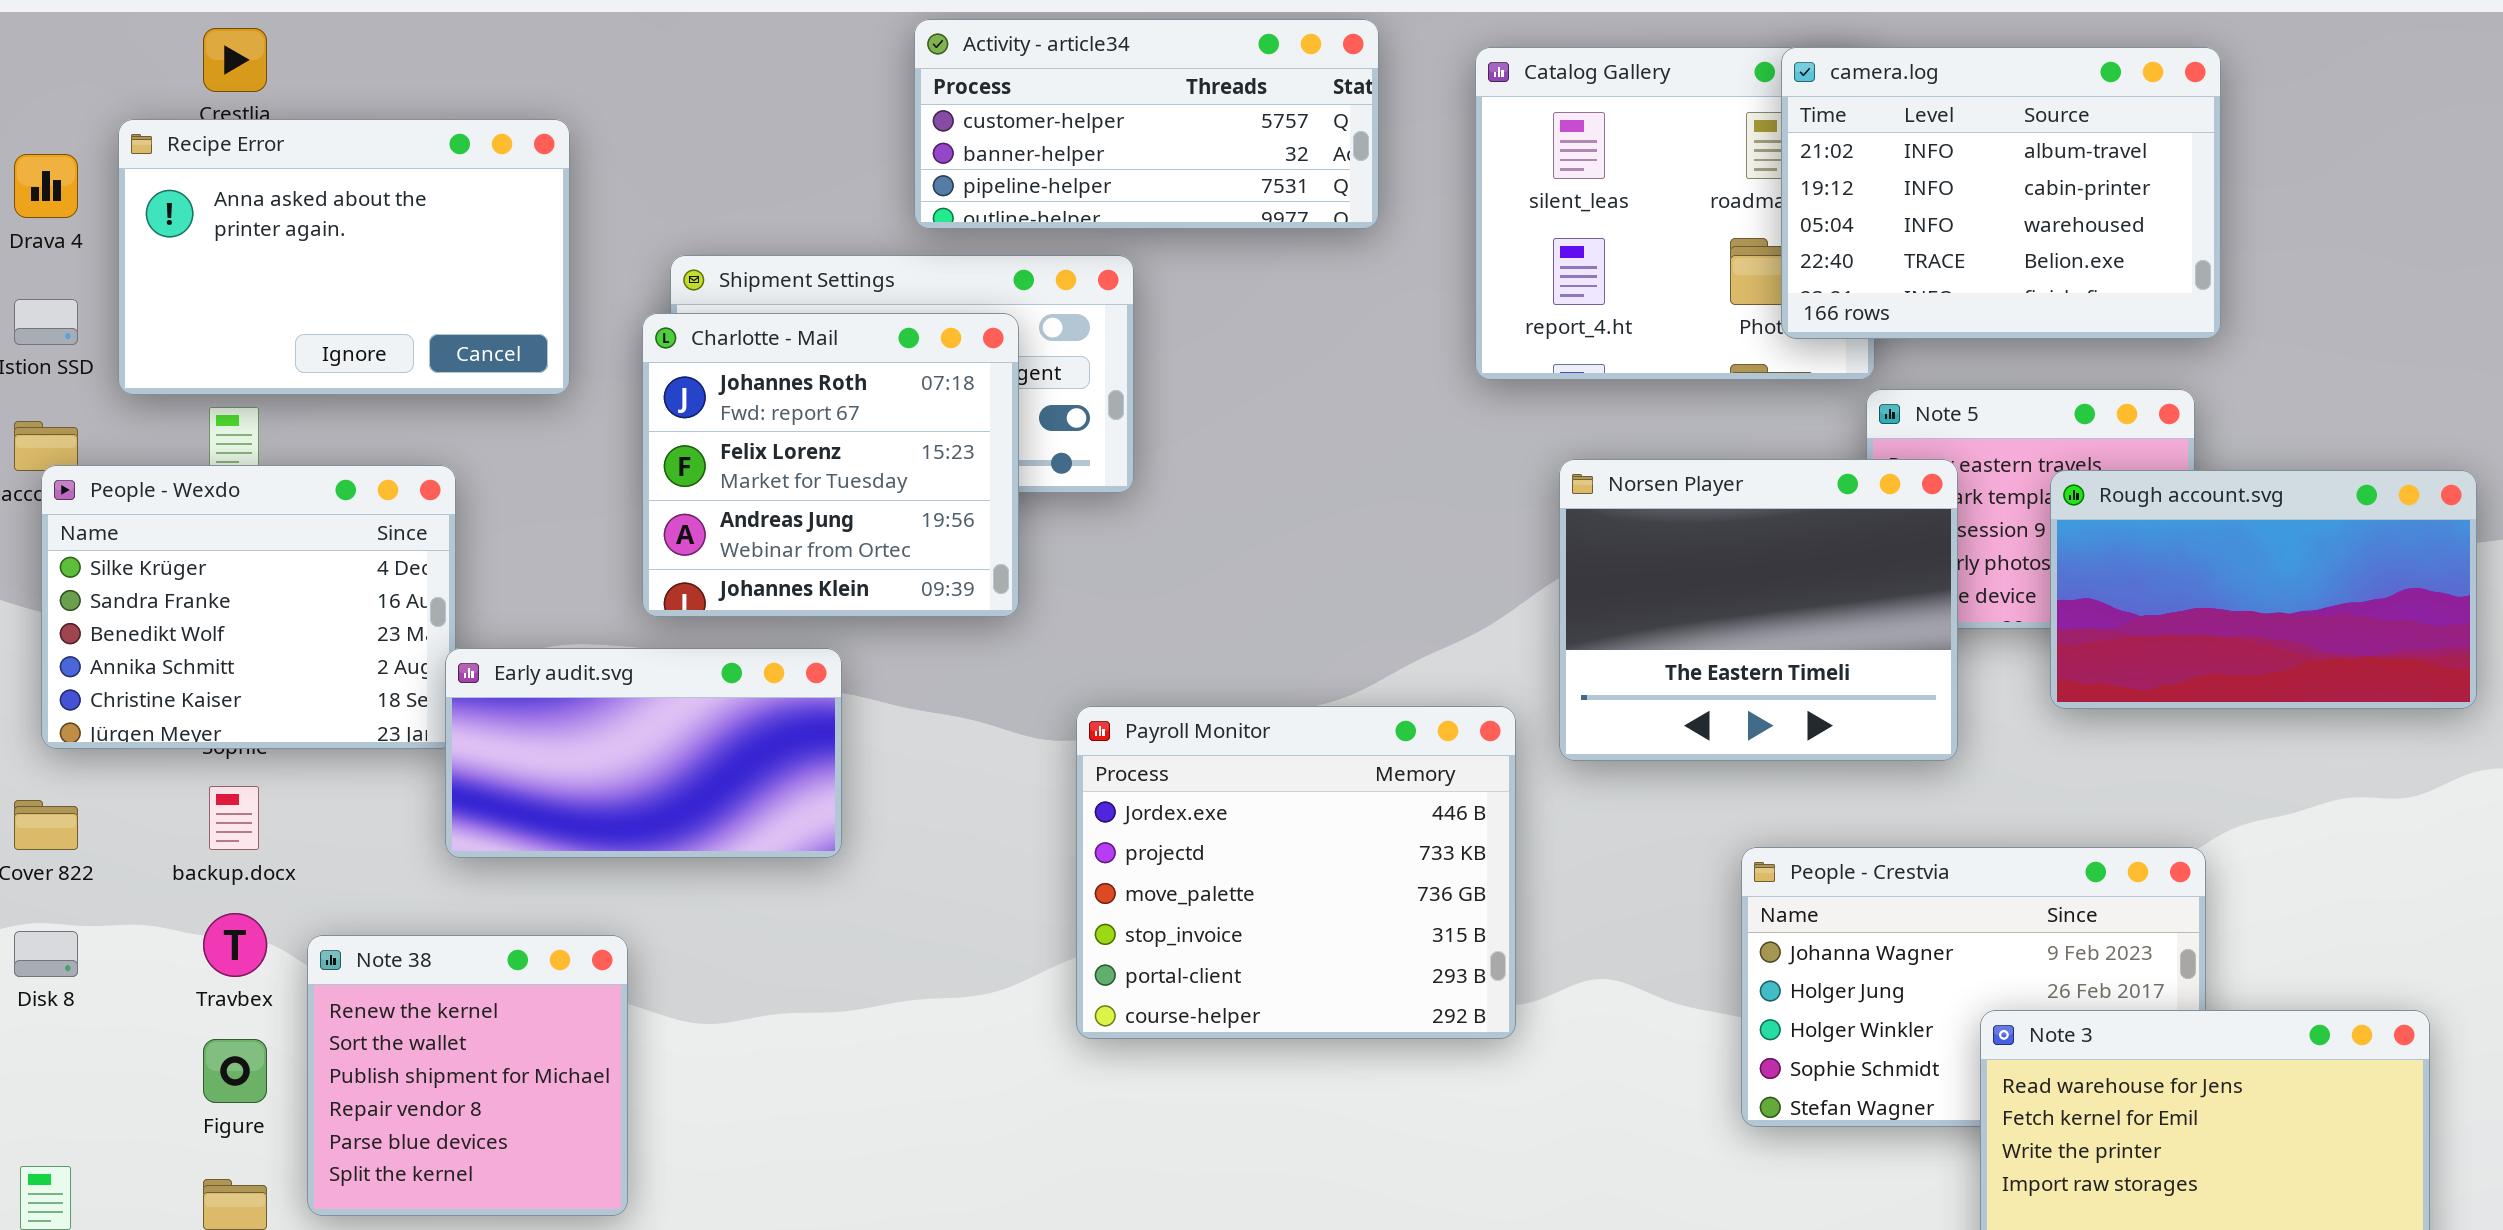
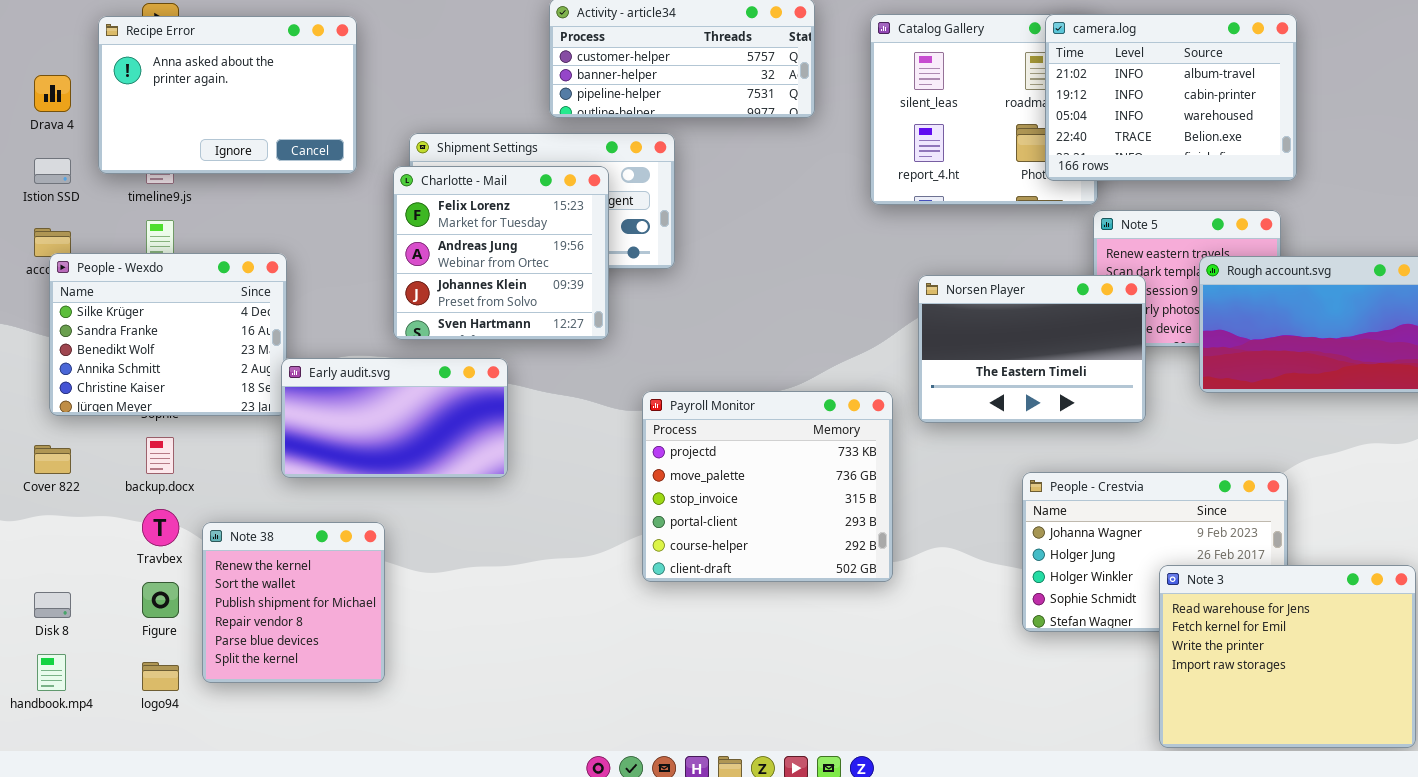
Recipe Error: [118,119,570,395] -> [98,16,357,174], moved
Charlotte - Mail: [642,313,1019,617] -> [393,166,609,340], scrolled down 1 row
Norsen Player: [1559,459,1958,761] -> [918,275,1146,423], resized
Payroll Monitor: [1076,706,1516,1039] -> [642,391,893,582], scrolled down 1 row
Disk 8: [14,931,78,977] -> [34,592,71,618], moved

